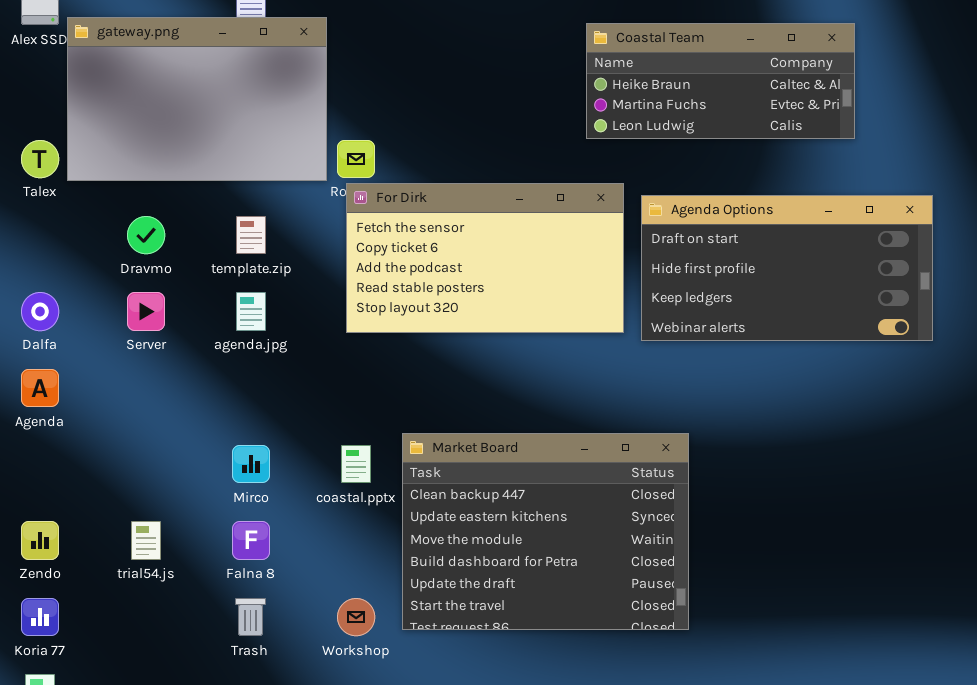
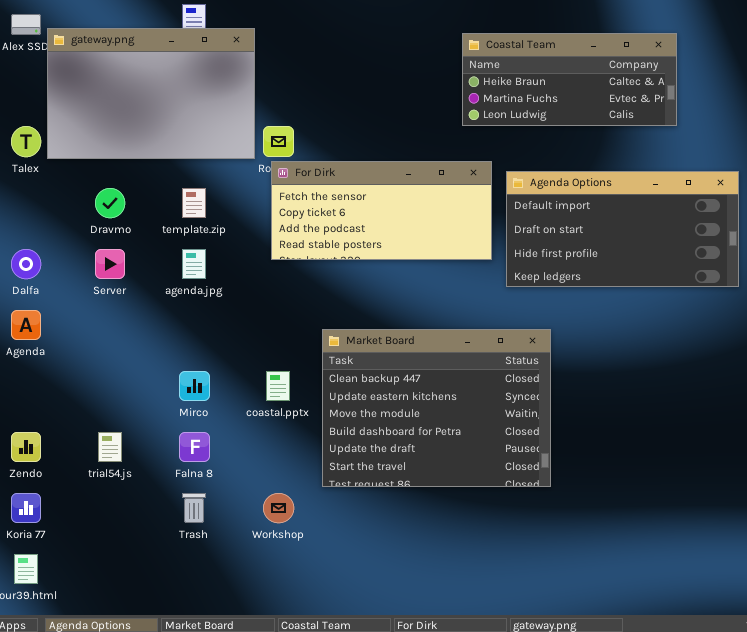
For Dirk: [346,183,624,333] -> [271,161,492,260], resized
Agenda Options: [641,195,933,341] -> [506,171,739,287], scrolled up 1 row
Market Board: [402,433,689,630] -> [322,329,551,487], moved

